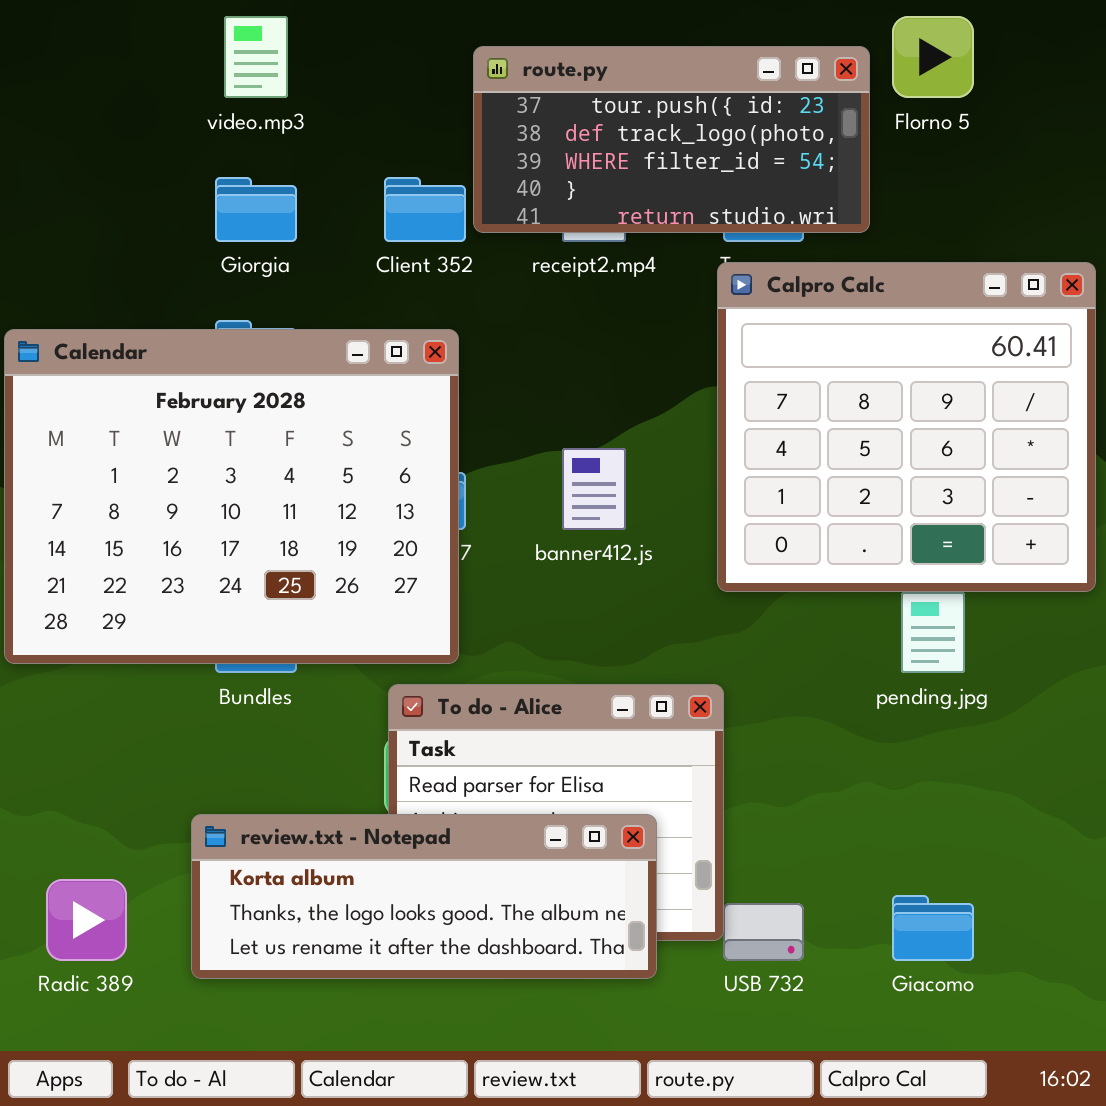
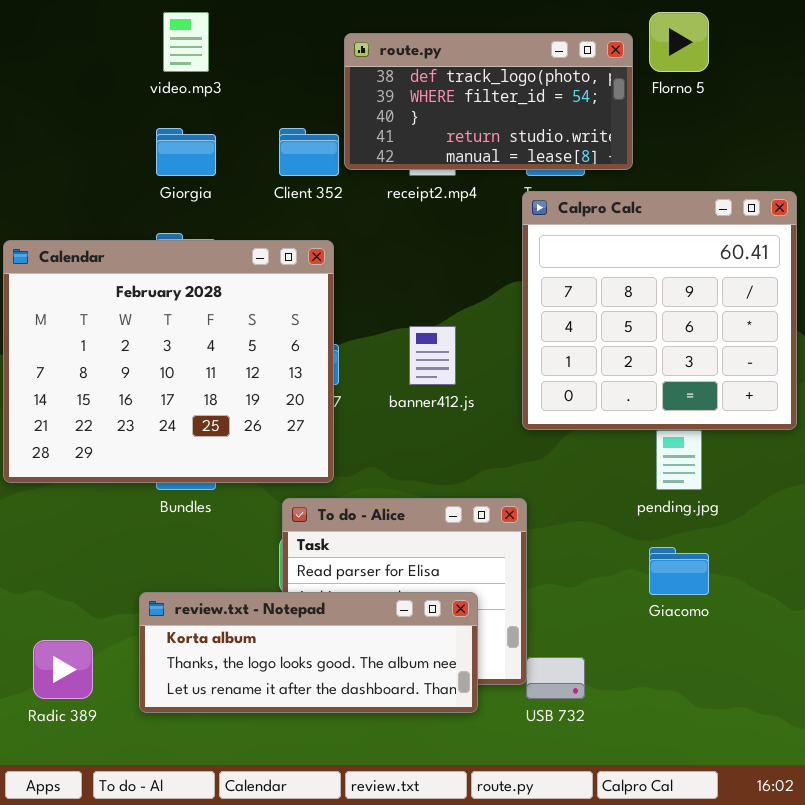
route.py: [473,46,870,233] -> [344,33,633,170], scrolled down 1 row
Giacomo: [892,895,974,961] -> [649,547,709,595], moved

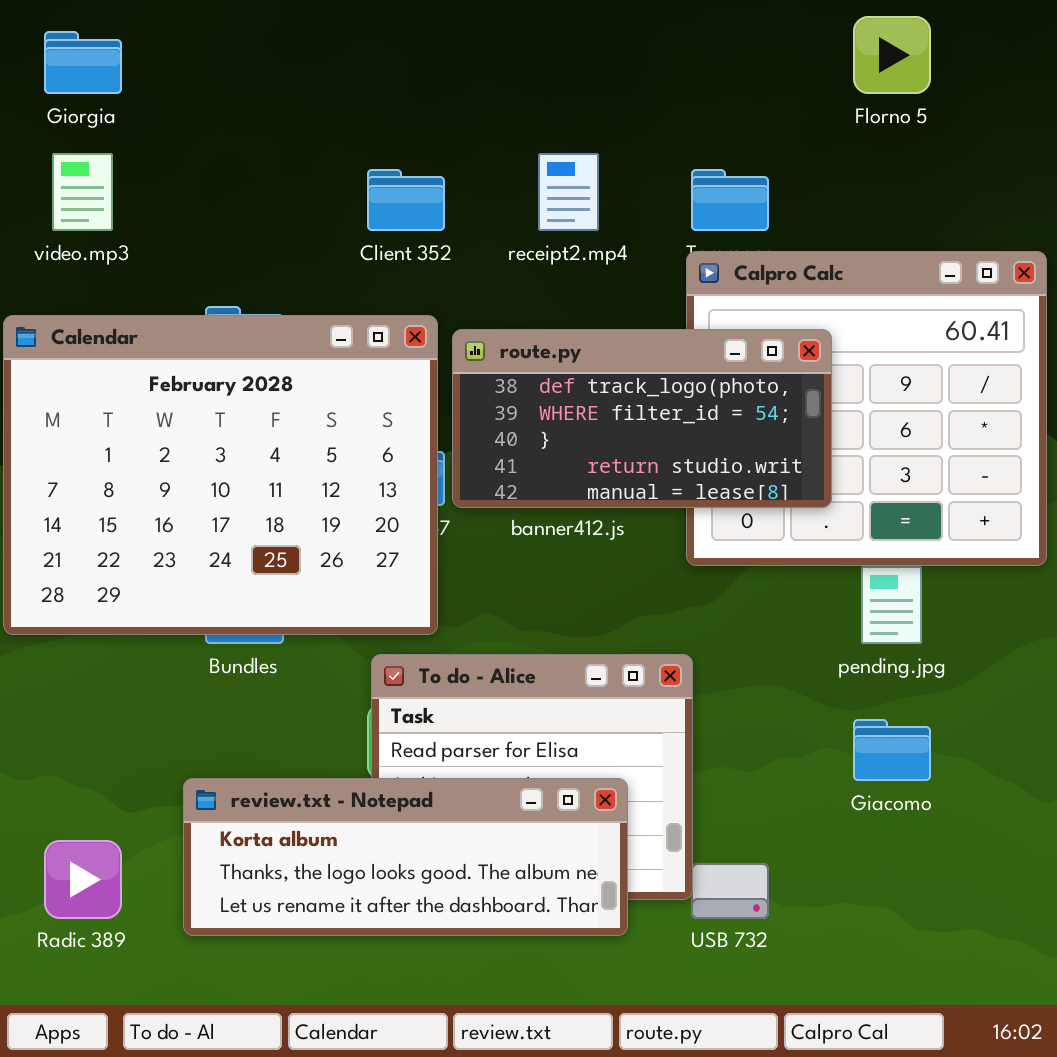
video.mp3: [163,12,209,72] -> [52,153,113,231], moved
route.py: [344,33,633,170] -> [452,329,832,508], moved
Giorgia: [156,128,216,176] -> [44,31,122,94], moved

